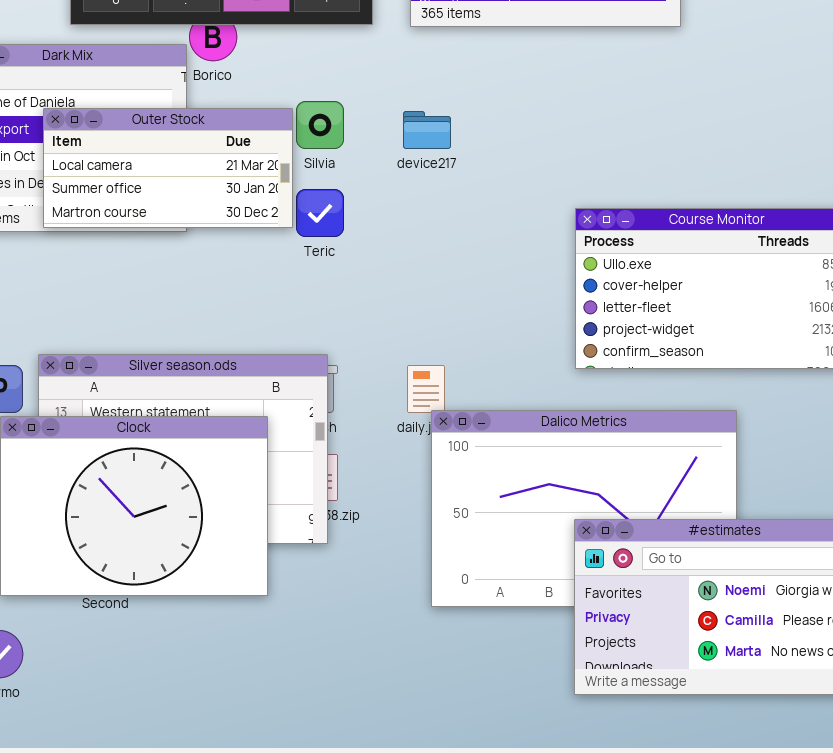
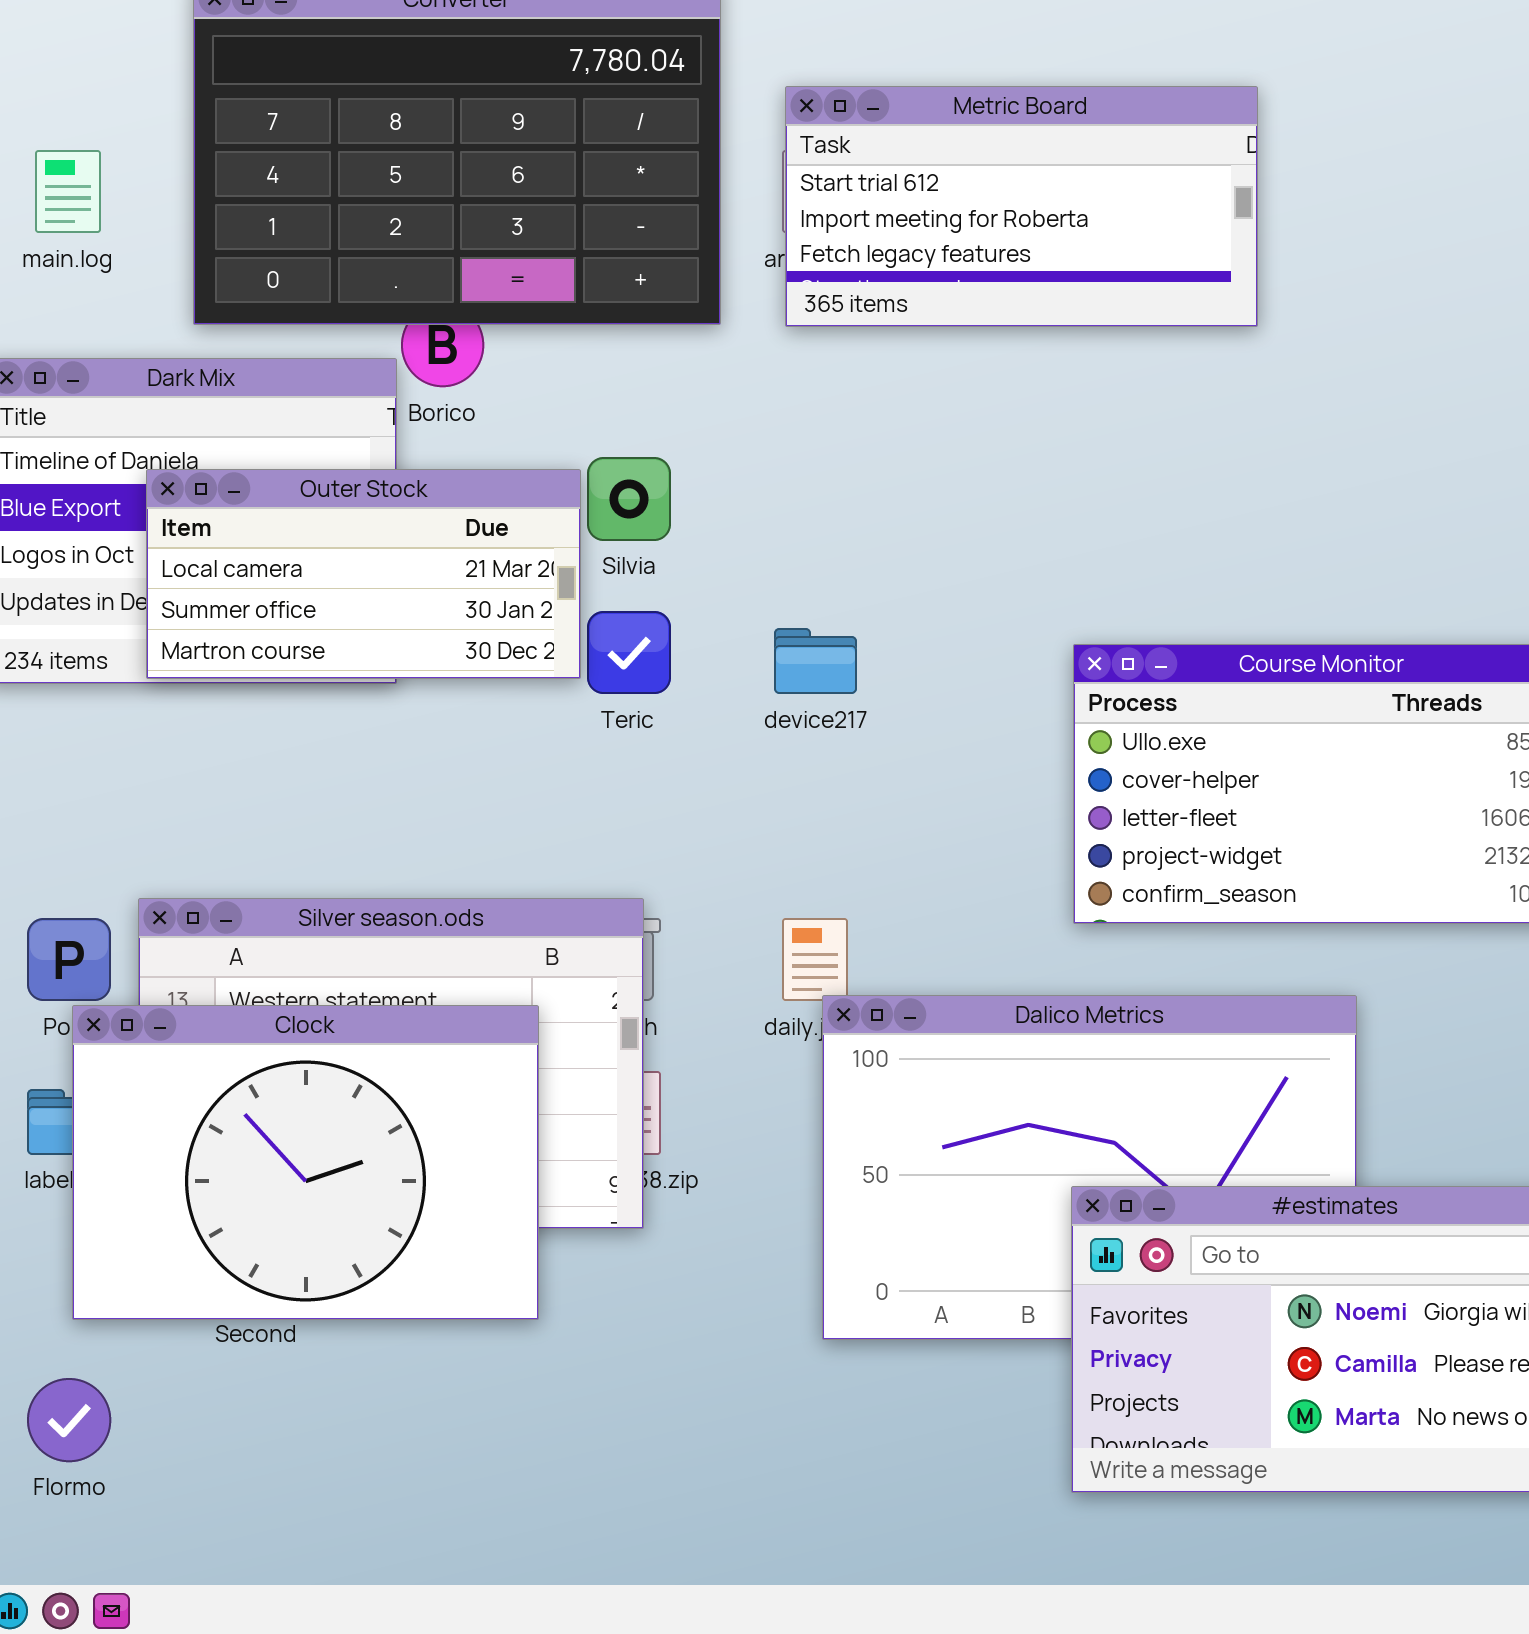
device217: [403,111,451,149] -> [774,628,857,694], moved

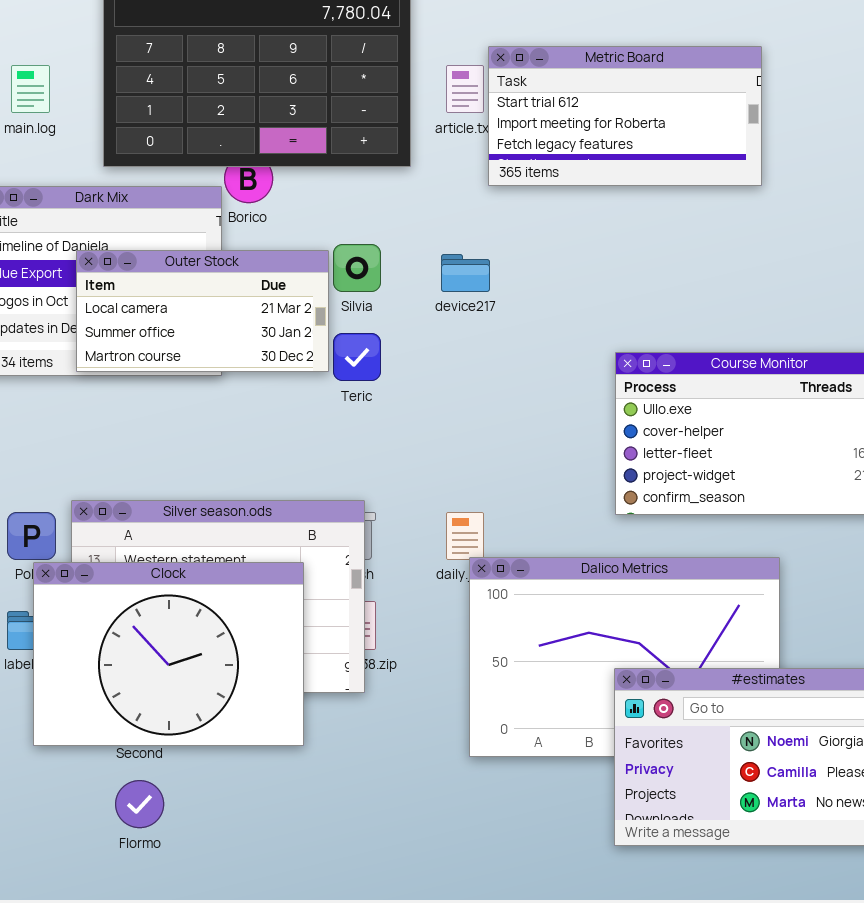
Metric Board: [785,86,1258,327] -> [488,46,762,186], moved
device217: [774,628,857,694] -> [441,254,490,292], moved
Flormo: [27,1378,111,1462] -> [115,780,164,828], moved

